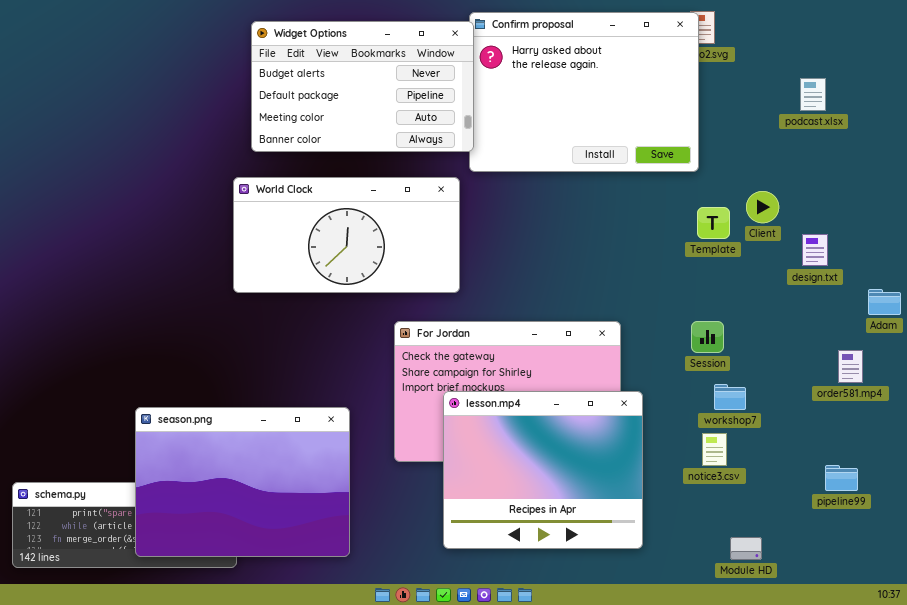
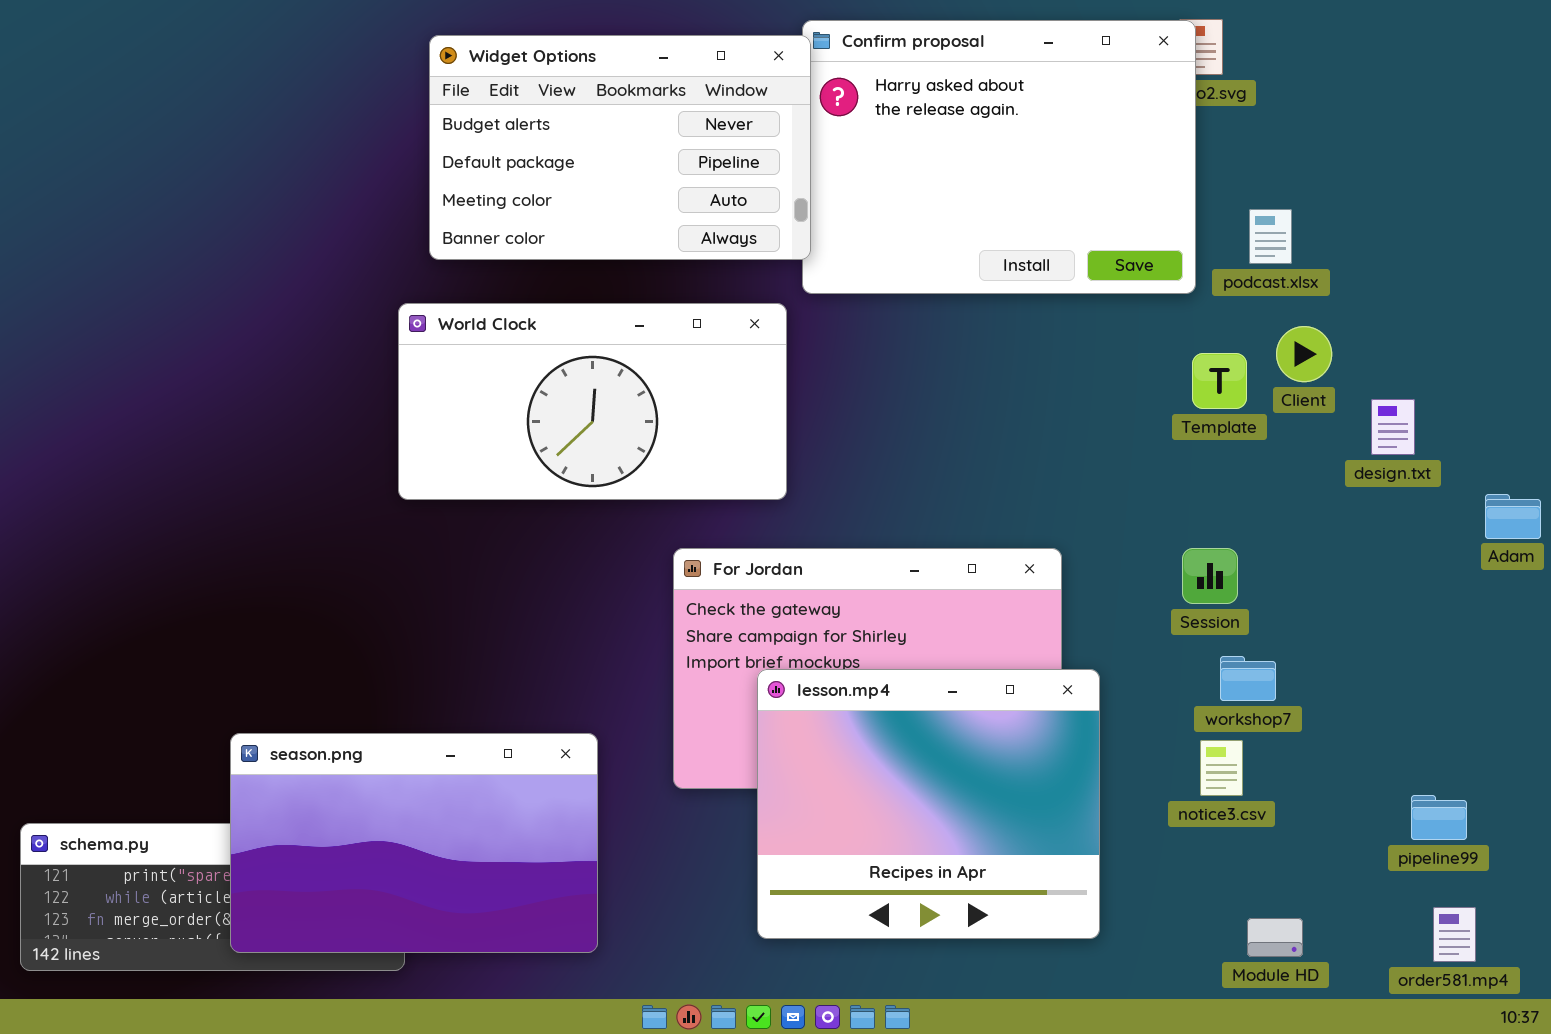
podcast.xlsx: [800,78,826,111] -> [1249,209,1292,264], moved
order581.mp4: [838,350,863,383] -> [1433,907,1476,962], moved
season.png: [135,407,350,557] -> [230,733,598,953], resized

